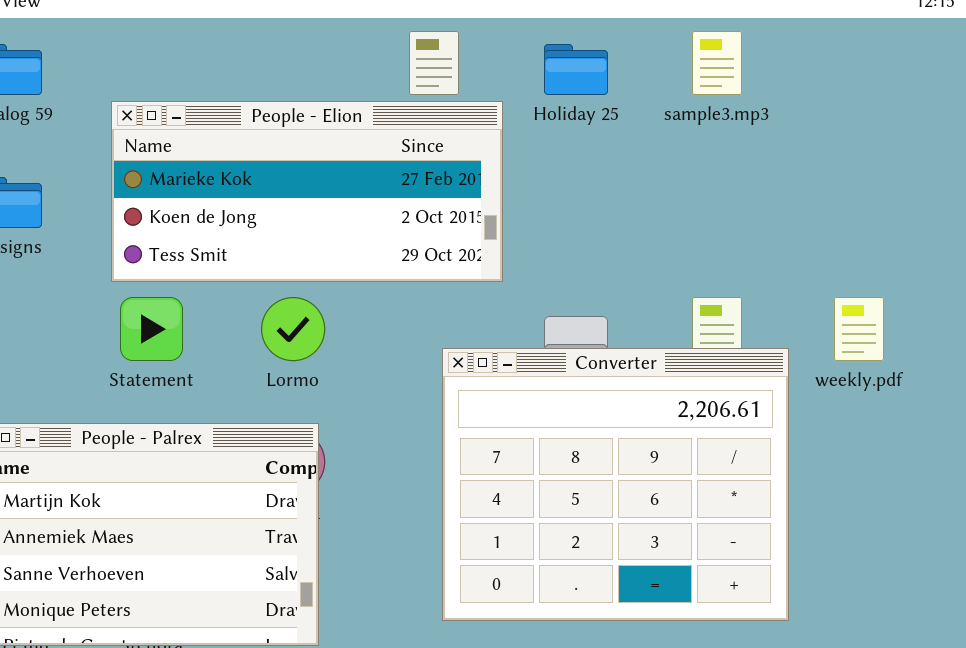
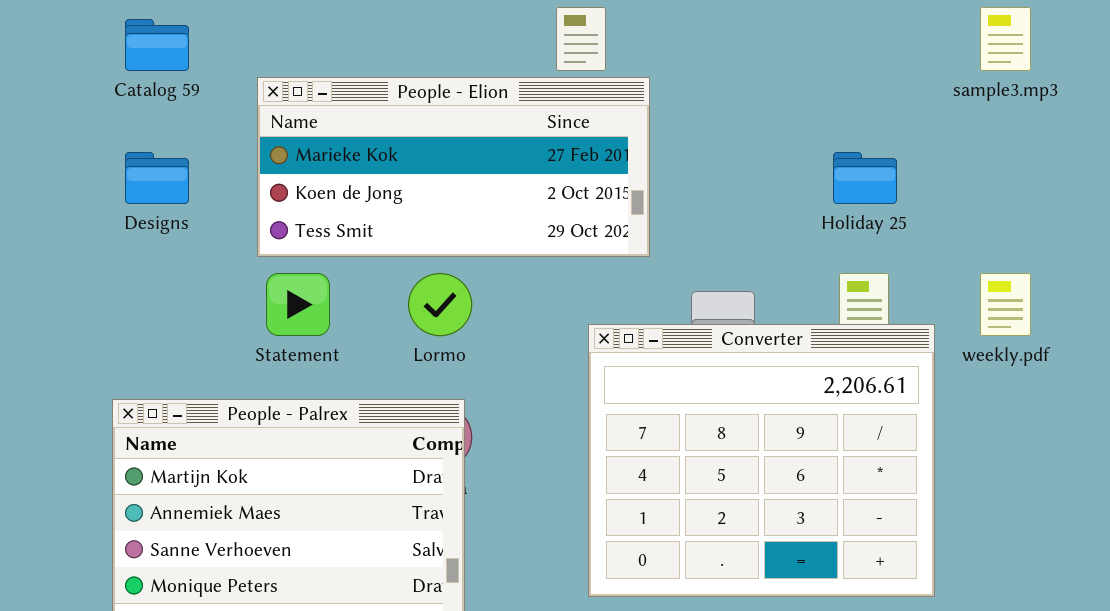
sample3.mp3: [692,31,742,95] -> [980,7,1031,71], moved
Holiday 25: [544,44,608,95] -> [833,152,897,204], moved

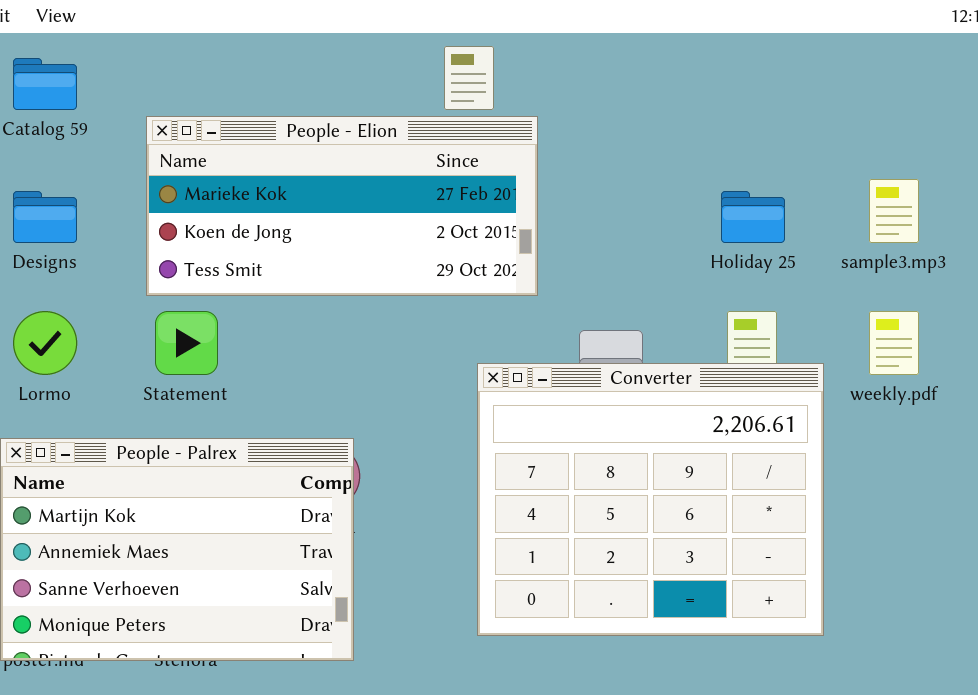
sample3.mp3: [980,7,1031,71] -> [869,179,919,243], moved
Lormo: [408,273,472,336] -> [13,311,77,375], moved

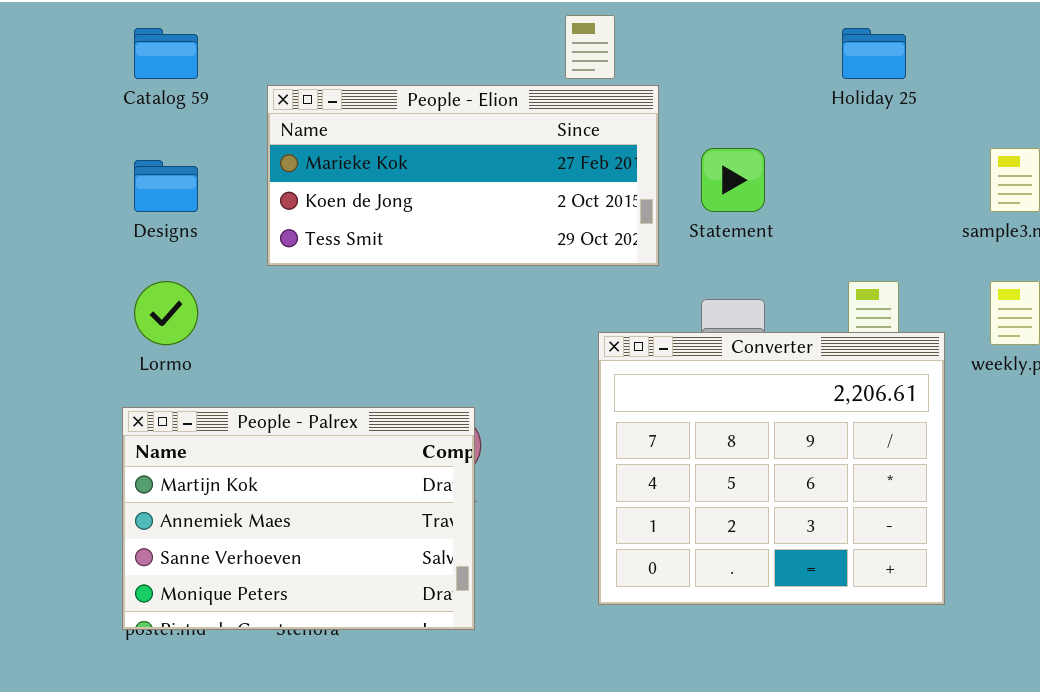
Holiday 25: [721,191,785,243] -> [842,28,906,79], moved
Statement: [155,311,218,375] -> [701,148,765,212], moved

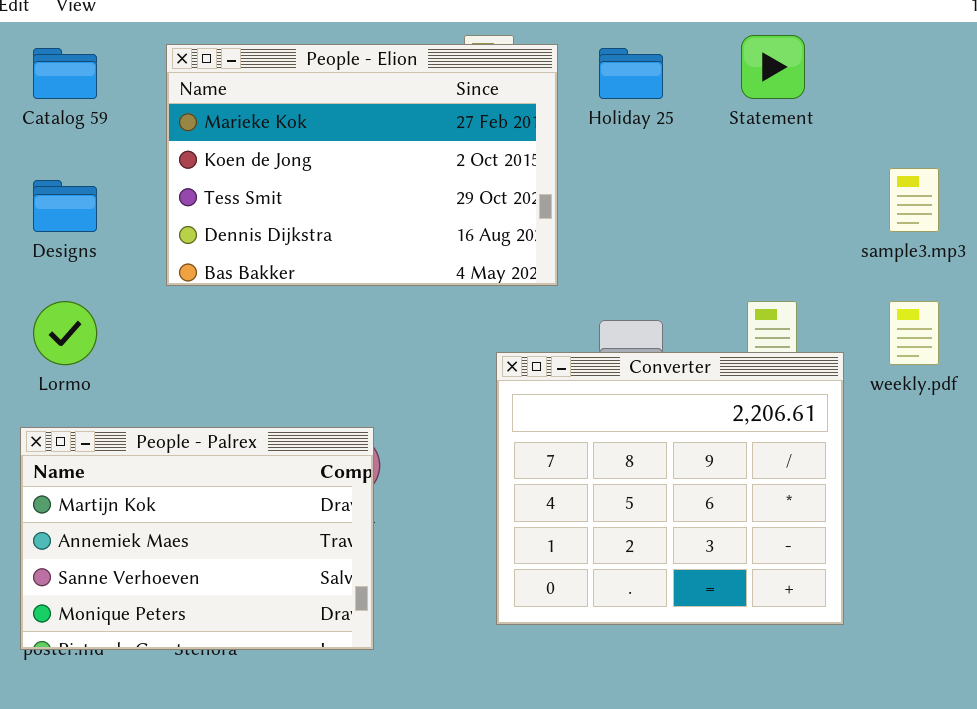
Holiday 25: [842,28,906,79] -> [599,48,663,99], moved
People - Elion: [267,85,659,266] -> [166,44,558,286], resized
Statement: [701,148,765,212] -> [741,35,805,99], moved

